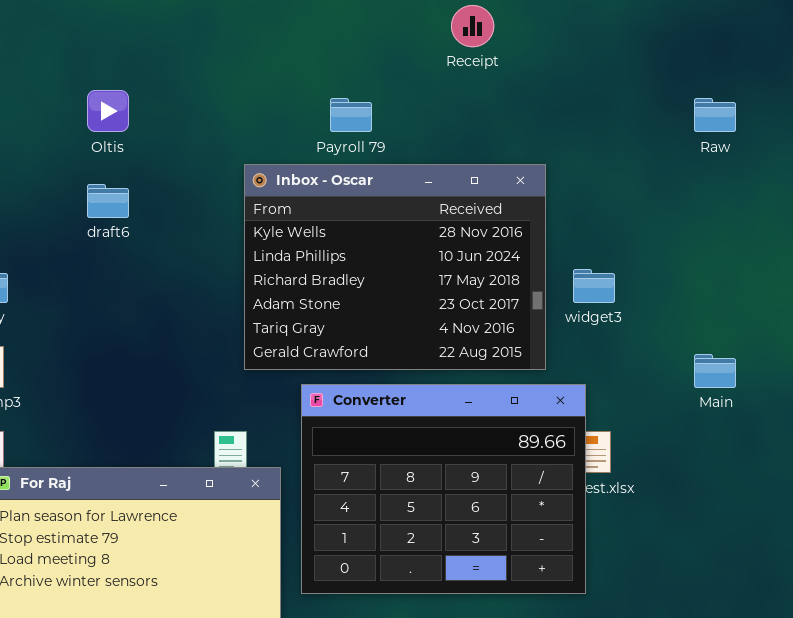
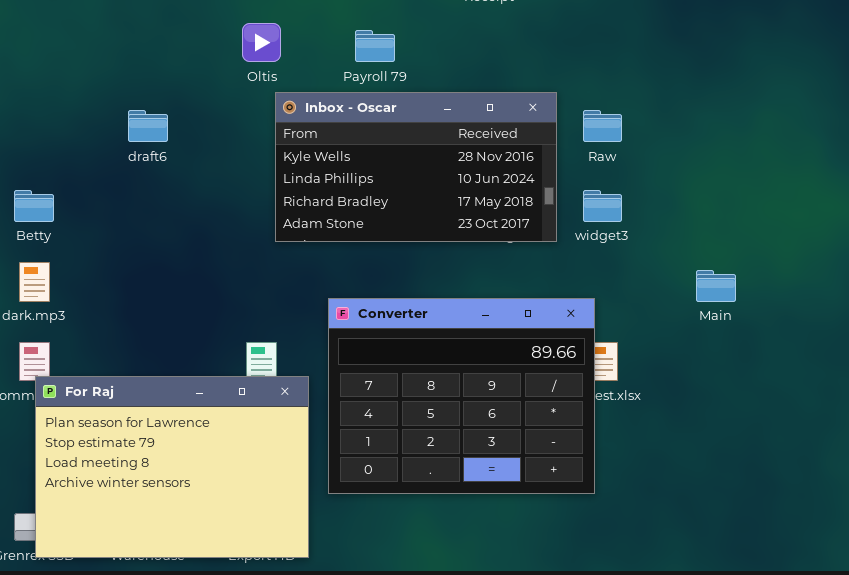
Oltis: [87,90,129,132] -> [242,23,281,62], moved
Raw: [694,98,736,132] -> [583,110,622,142], moved
Inbox - Oscar: [244,164,546,370] -> [275,92,557,242], resized

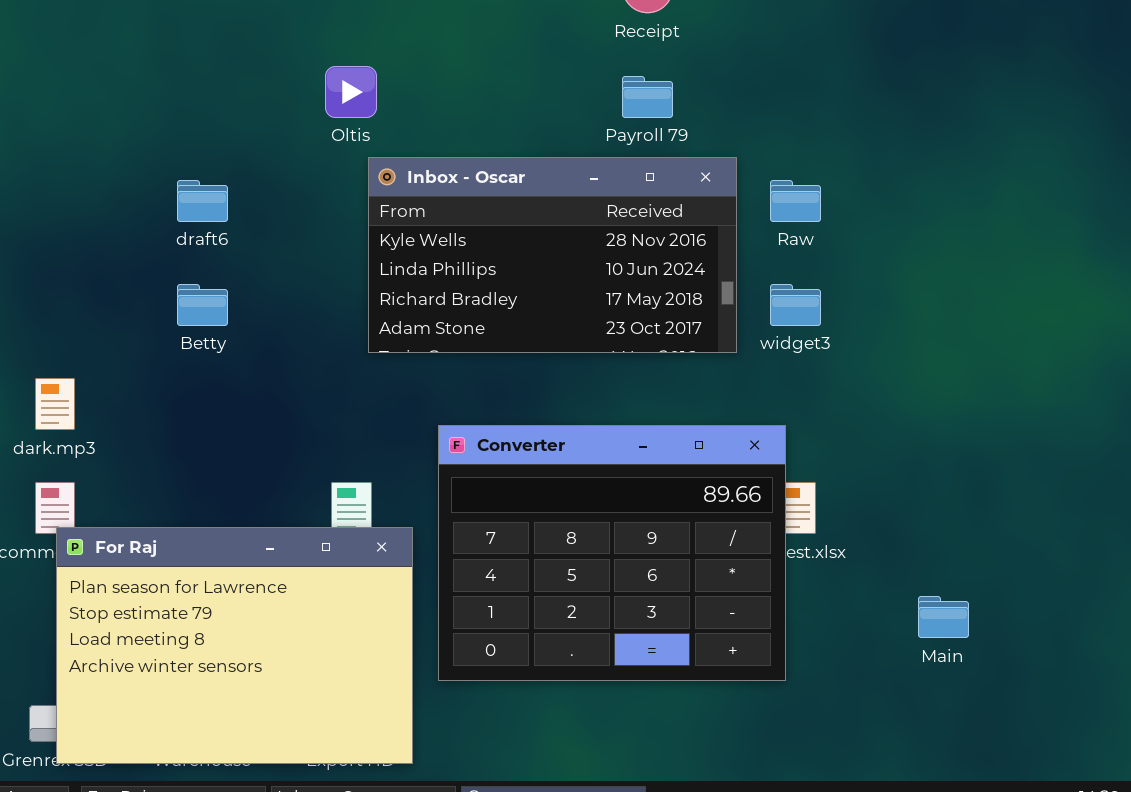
Payroll 79: [355,30,395,62] -> [622,76,673,118], moved
Betty: [14,190,54,222] -> [177,284,228,326], moved
Main: [696,270,736,302] -> [918,596,969,638], moved

